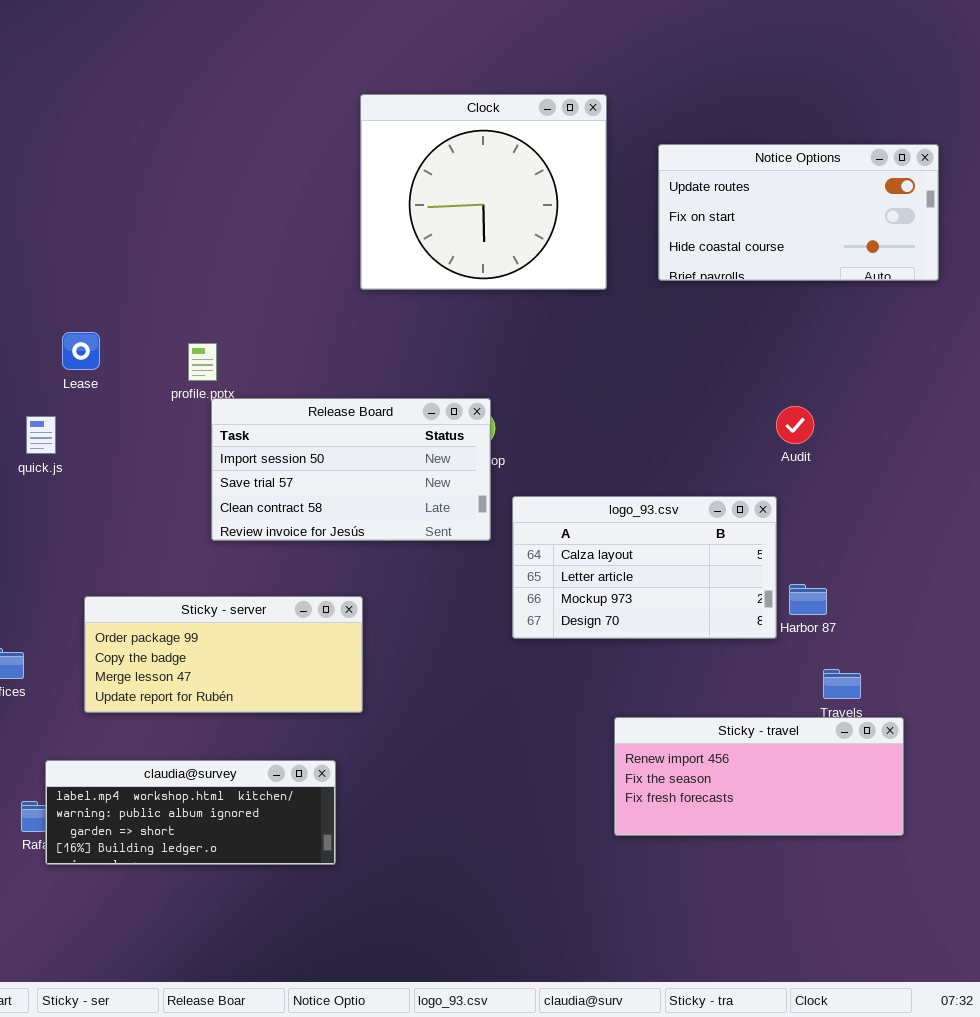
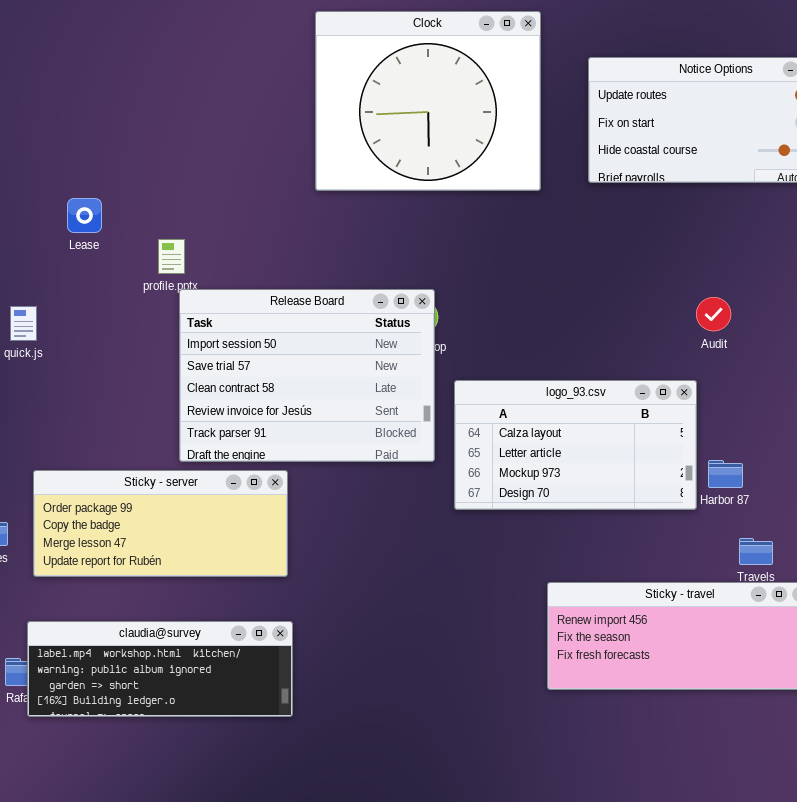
Lease: [62,332,100,370] -> [67,198,102,233], moved
Release Board: [211,398,491,541] -> [179,289,435,462], resized
Sticky - server: [84,596,363,713] -> [33,470,288,577], moved

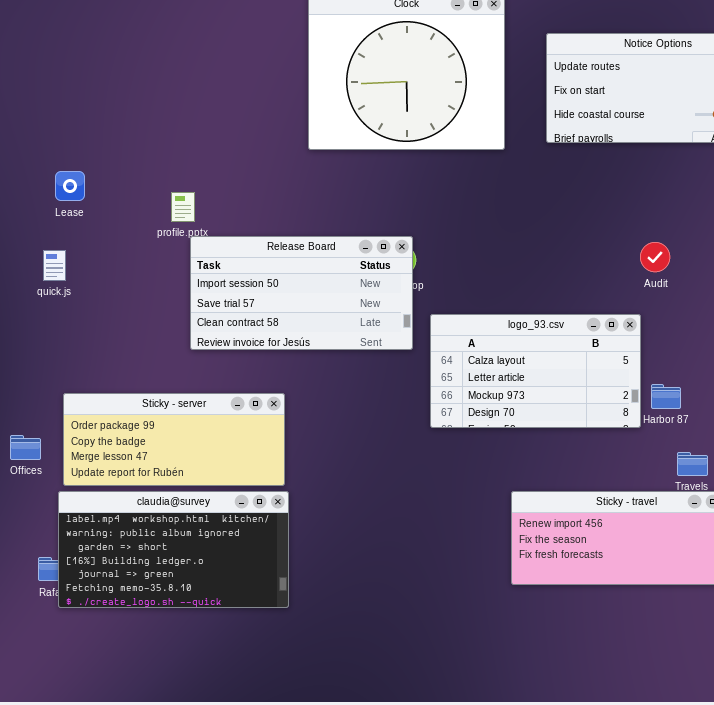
Lease: [67,198,102,233] -> [55,171,85,201], moved
Release Board: [179,289,435,462] -> [190,236,413,350], resized
claudia@survey: [27,621,293,717] -> [58,491,289,608], resized

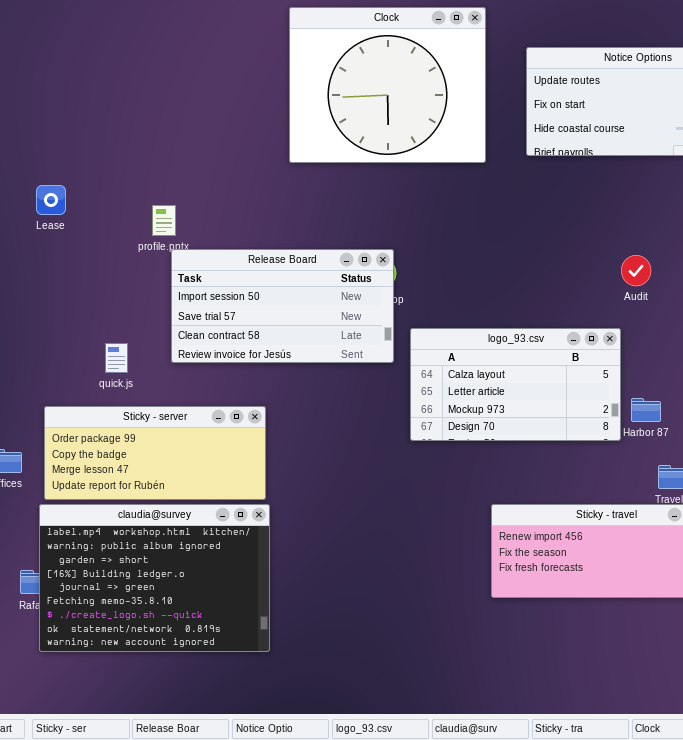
quick.js: [43,250,66,281] -> [105,343,128,373], moved
claudia@survey: [58,491,289,608] -> [39,504,270,652], resized

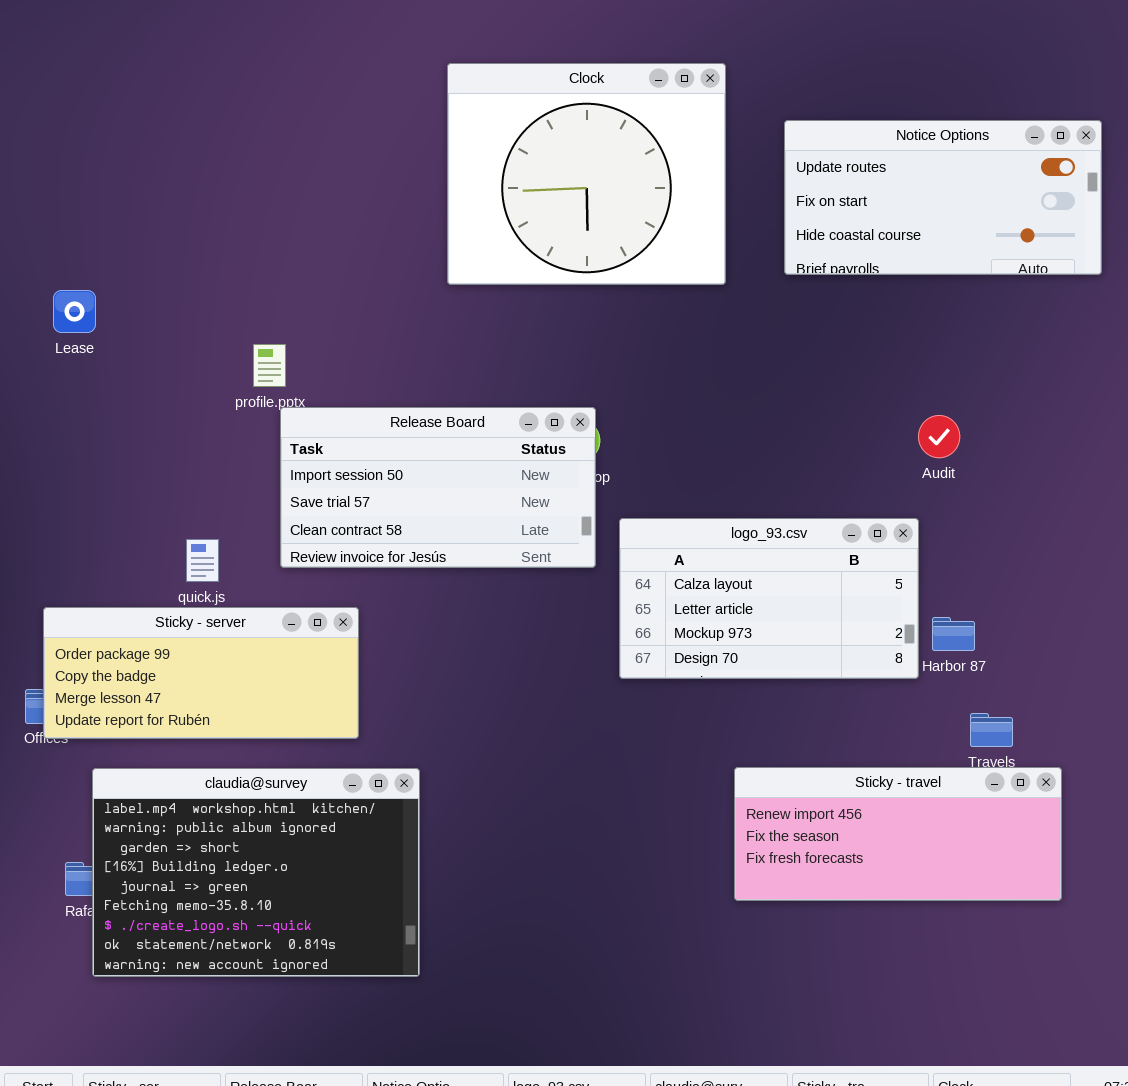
Lease: [36,185,66,215] -> [53,290,96,333], moved
Sticky - server: [44,406,266,500] -> [43,607,359,739], moved

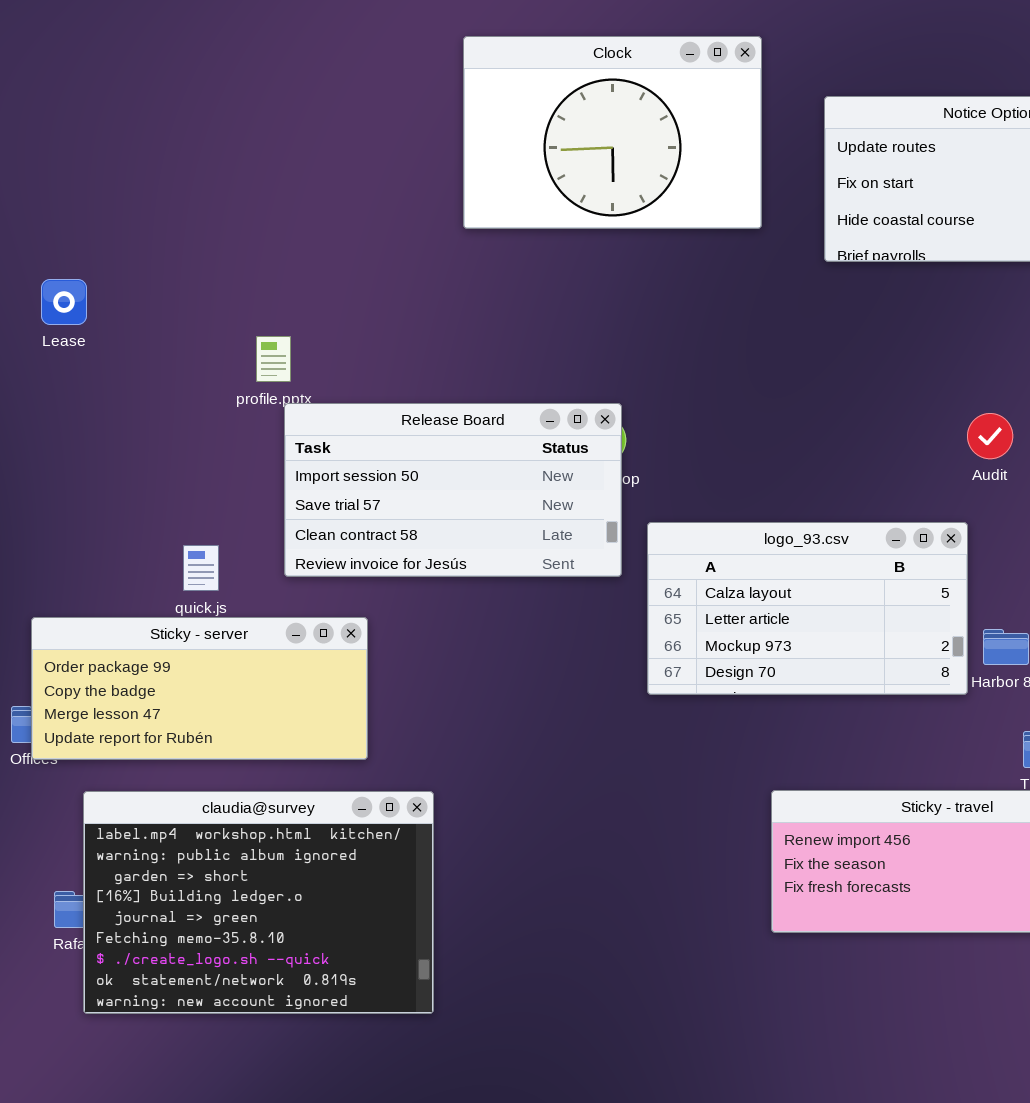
Clock: [447,63,726,285] -> [463,36,762,229], resized

